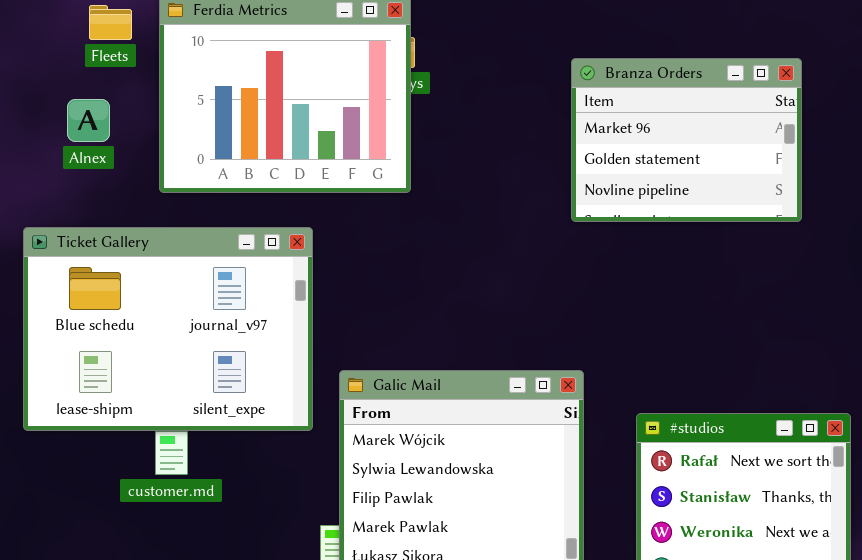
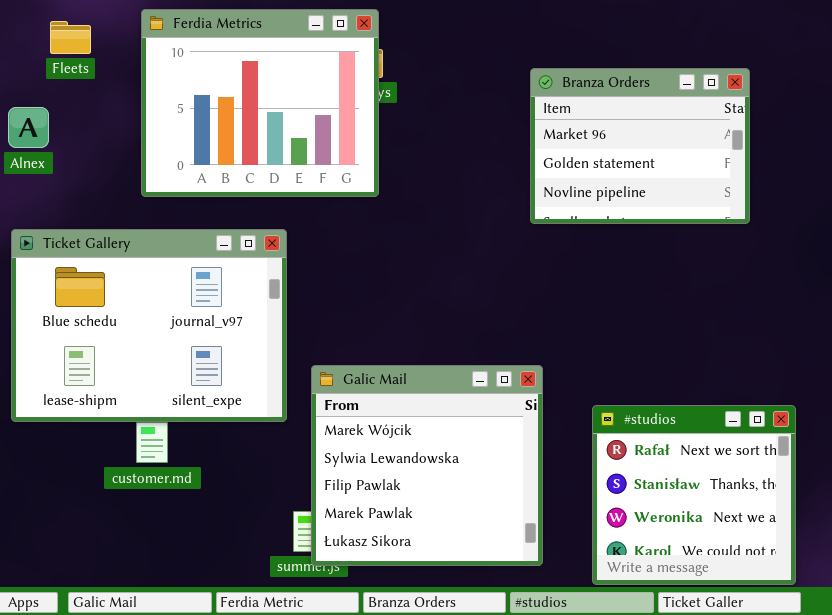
Fleets: [89,5,132,40] -> [50,21,91,54], moved
Alnex: [67,99,110,142] -> [8,107,49,148], moved

